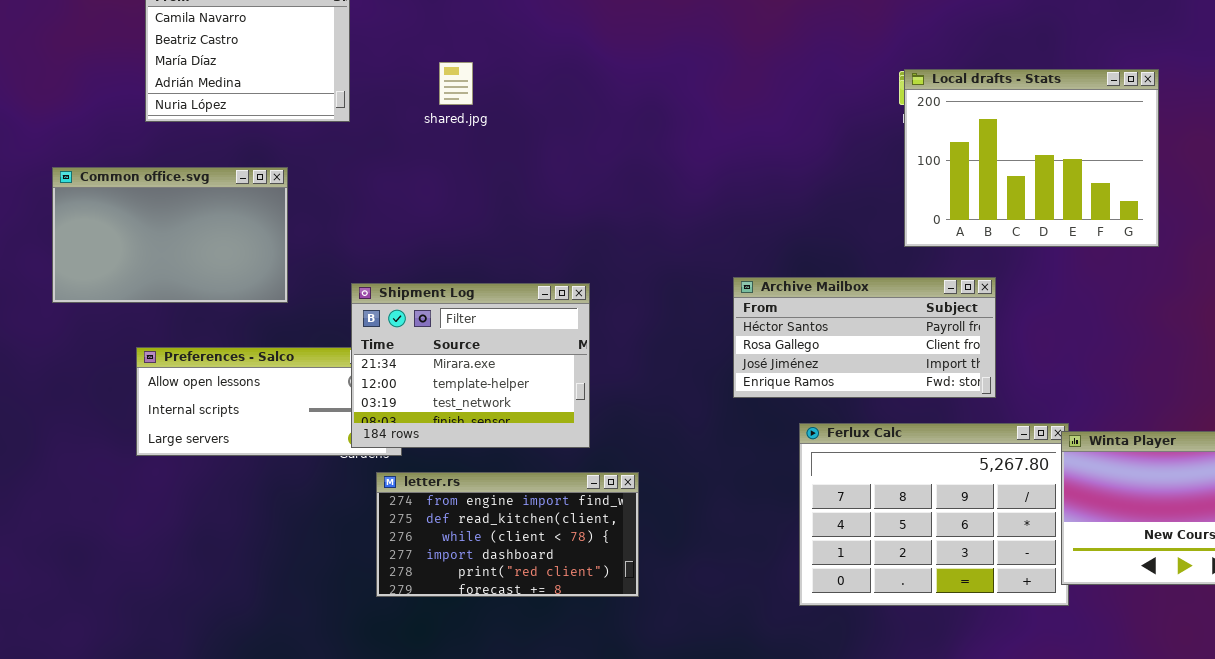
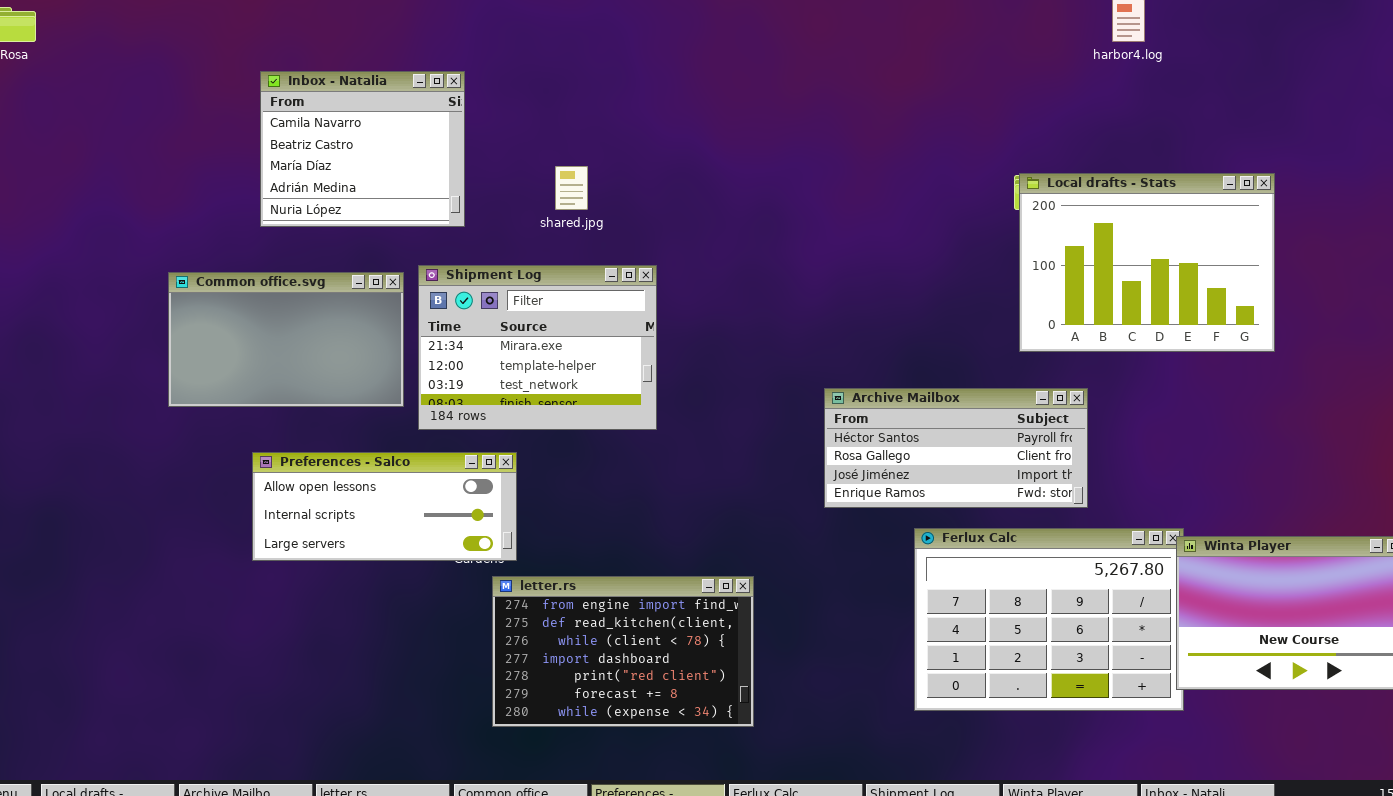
Archive Mailbox: [733,277,996,398] -> [824,388,1088,508], moved
Shipment Log: [351,283,590,448] -> [418,265,657,430], moved
letter.rs: [376,472,639,597] -> [492,576,754,727], resized

